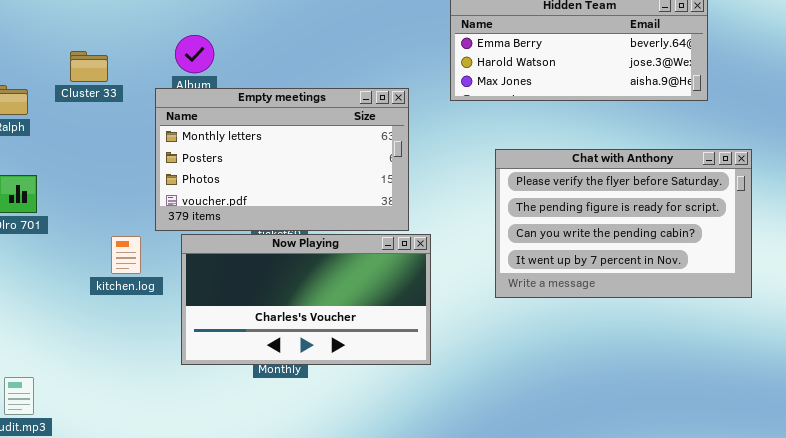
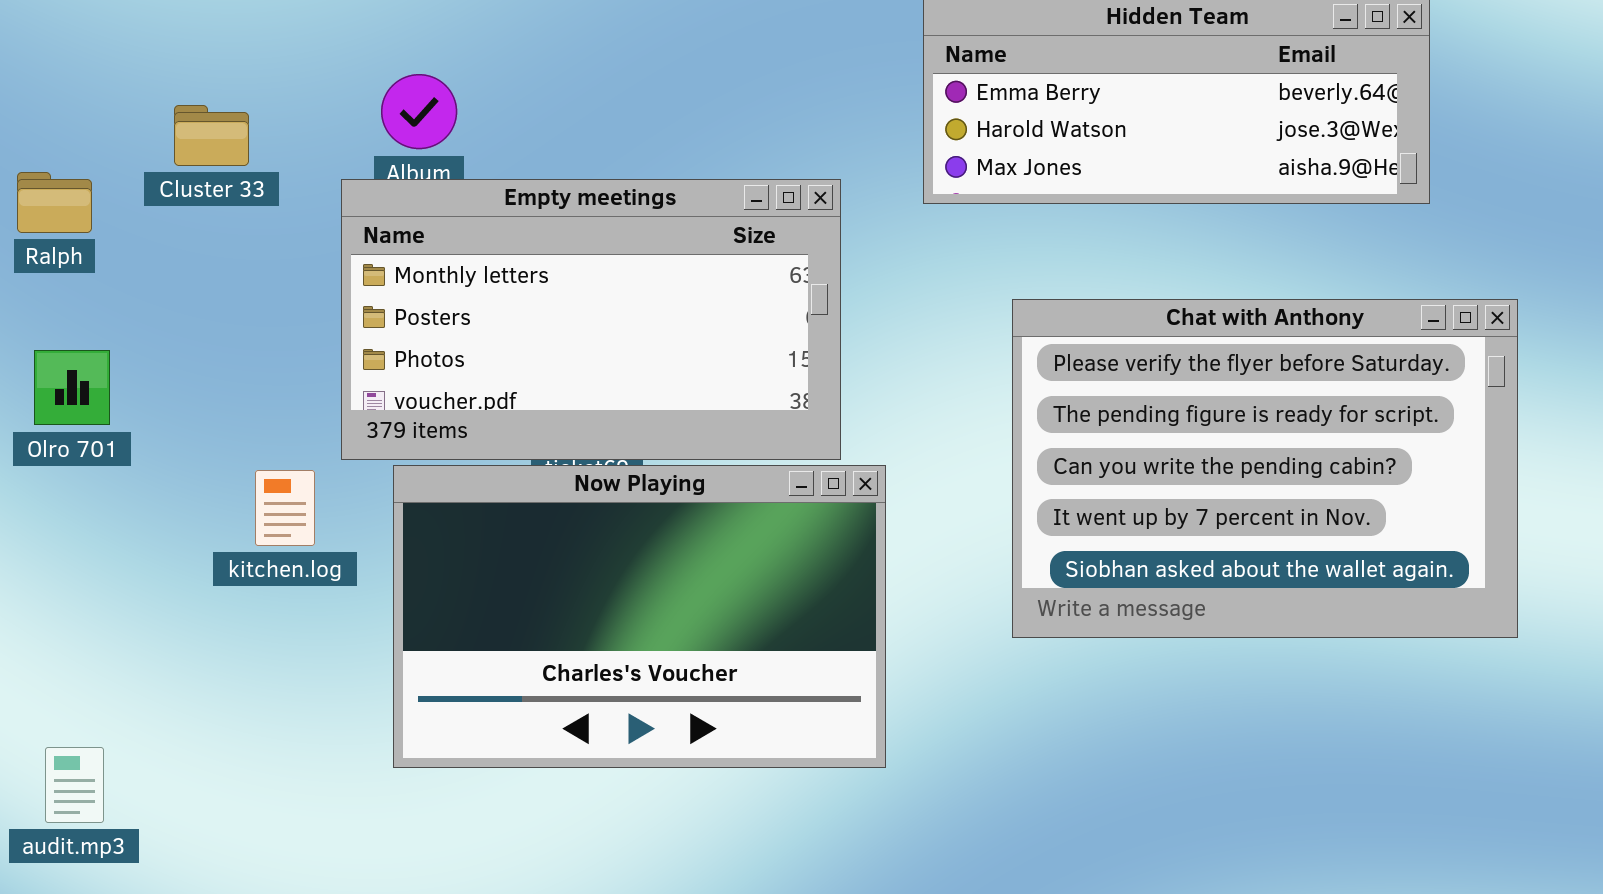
Chat with Anthony: [495,149,752,298] -> [1012,299,1518,638], resized
Now Playing: [181,234,431,365] -> [393,465,886,768], resized

